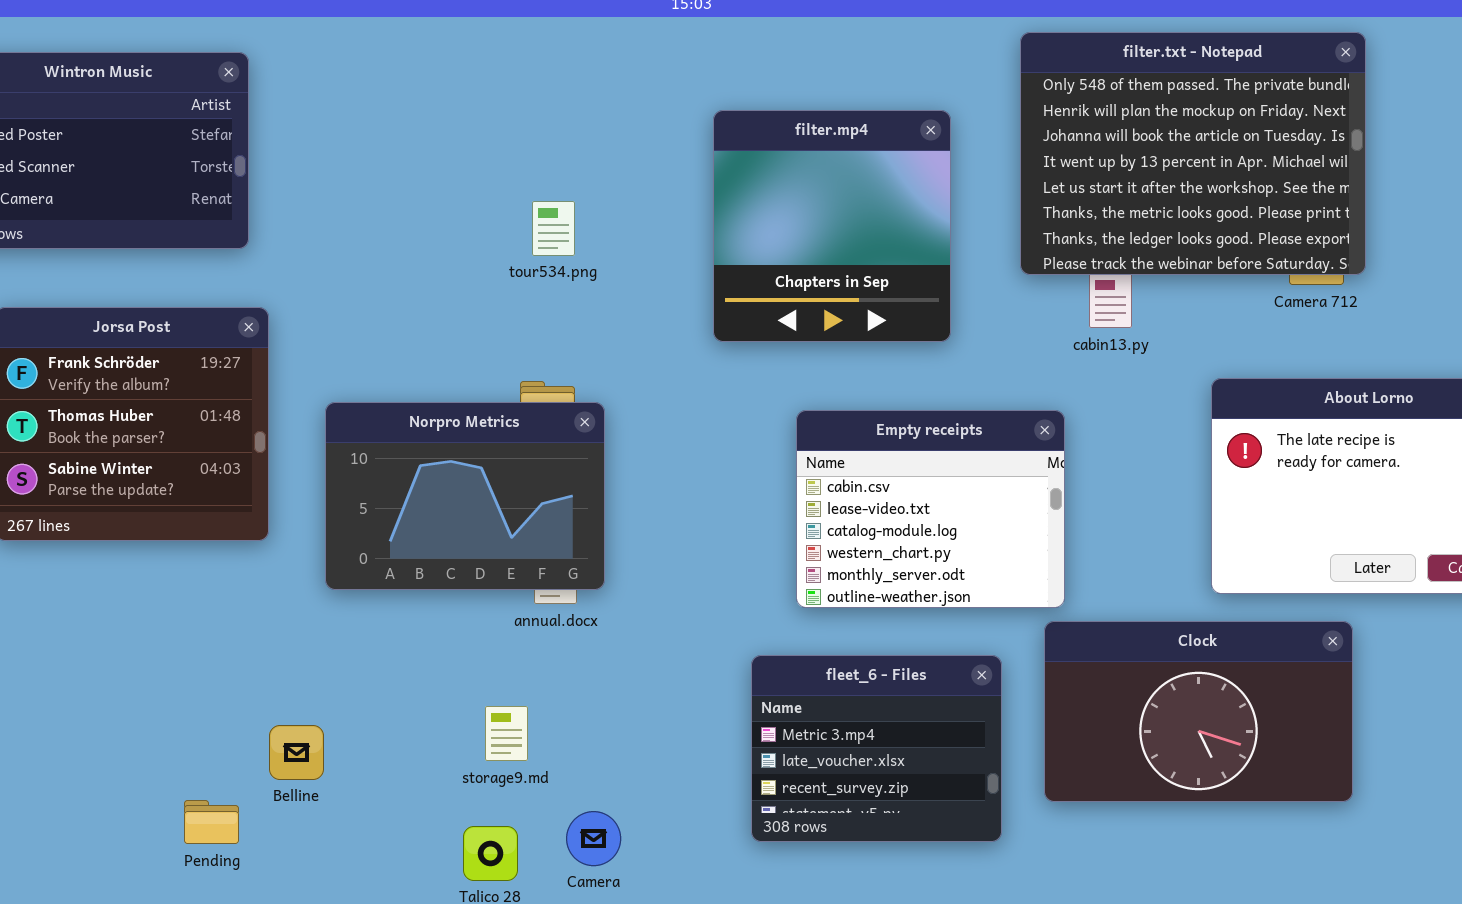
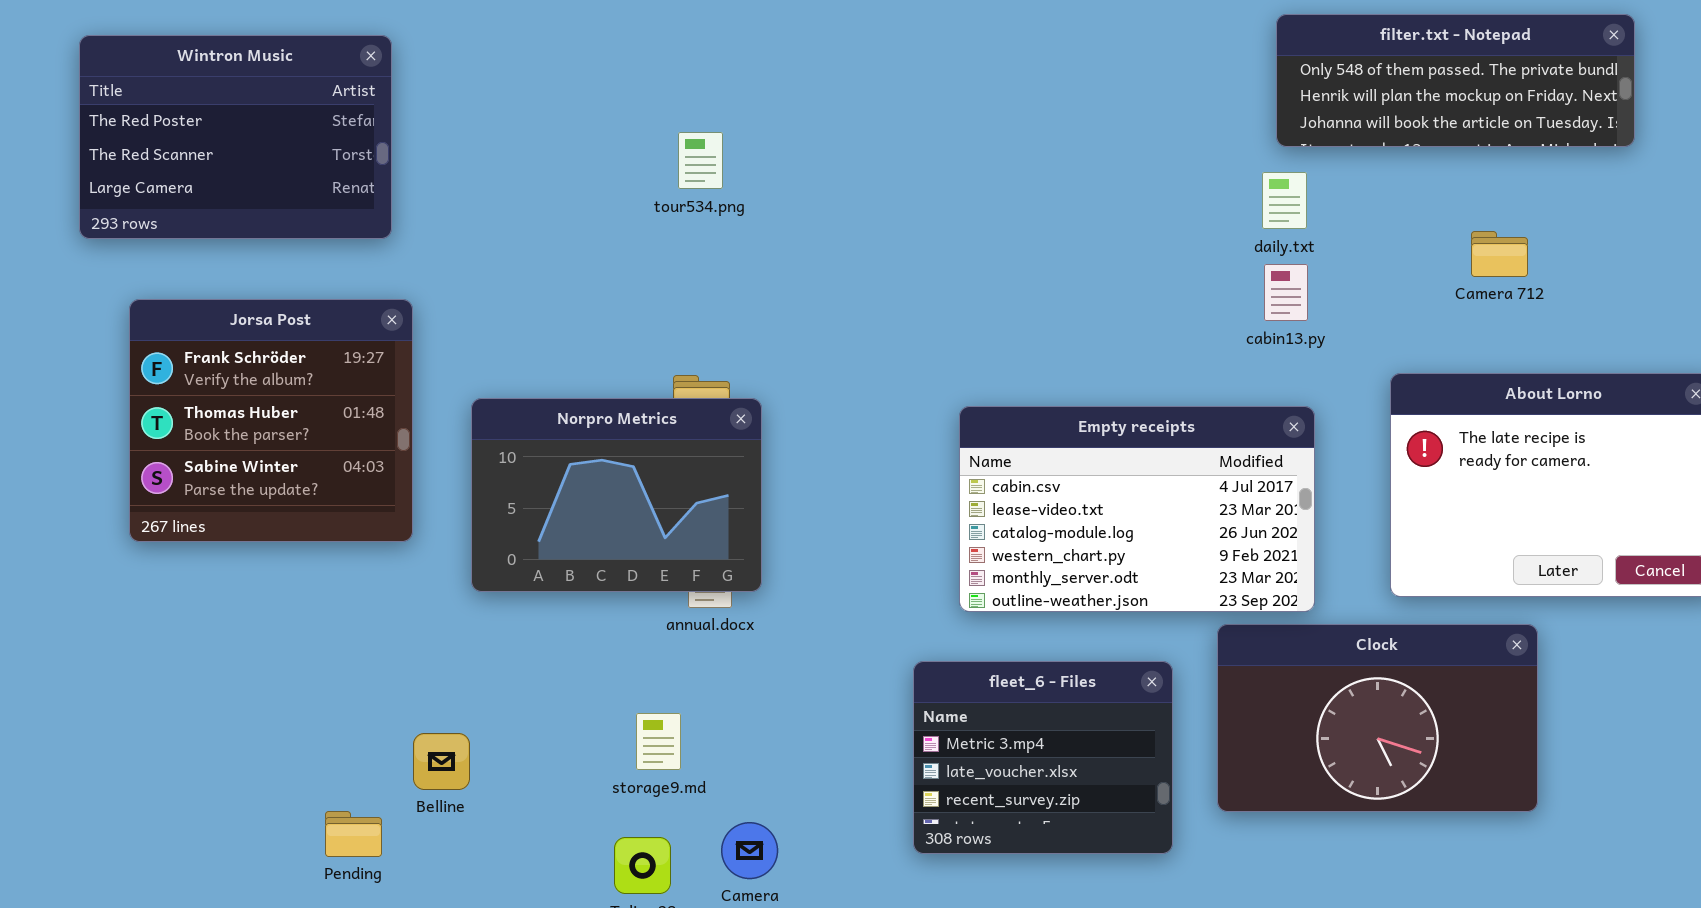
filter.txt - Notepad: [1020,32,1366,275] -> [1276,14,1635,147], moved, resized
filter.mp4: [713,110,951,342] -> none, closed
tour534.png: [532,201,575,256] -> [678,132,723,189], moved
Empty receipts: [796,410,1065,608] -> [959,406,1315,612], resized

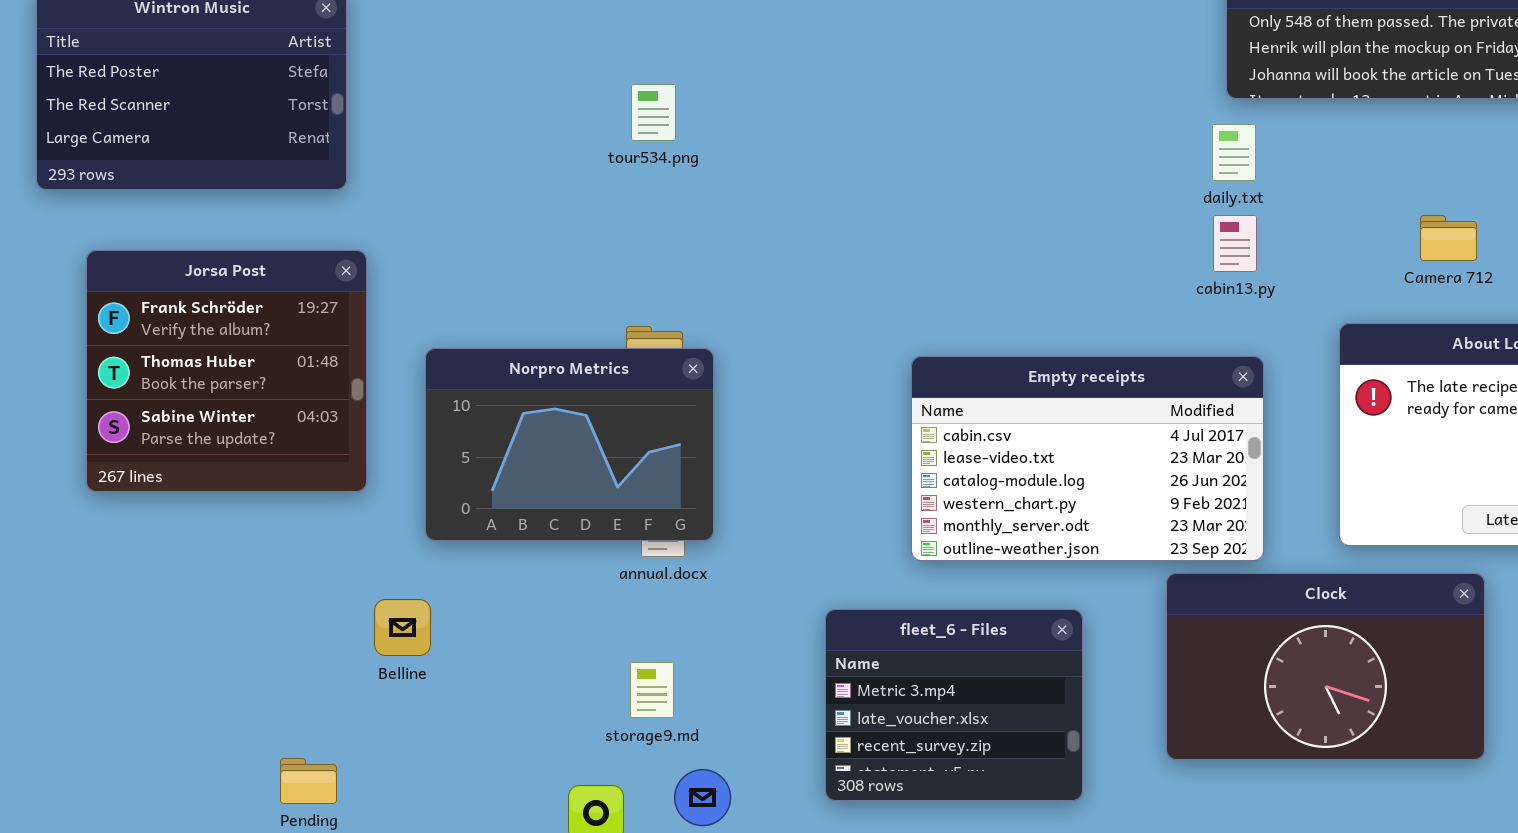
Camera 712: [1471,231,1528,277] -> [1420,215,1477,261], moved
fleet_6 - Files: [913,661,1173,854] -> [825,609,1083,801], moved
storage9.md: [636,713,681,770] -> [630,662,674,718], moved
Belline: [413,733,470,790] -> [374,599,431,656], moved

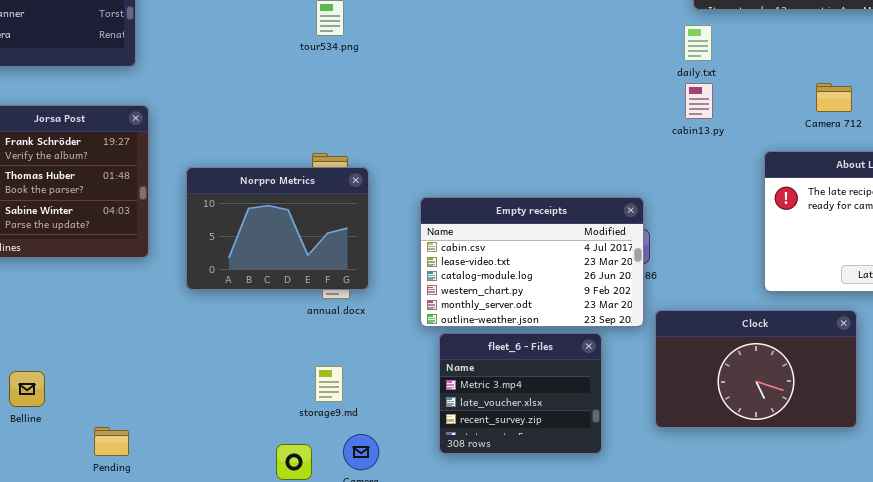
Empty receipts: [911,356,1264,561] -> [420,197,644,327], moved
Belline: [374,599,431,656] -> [9,371,45,407], moved

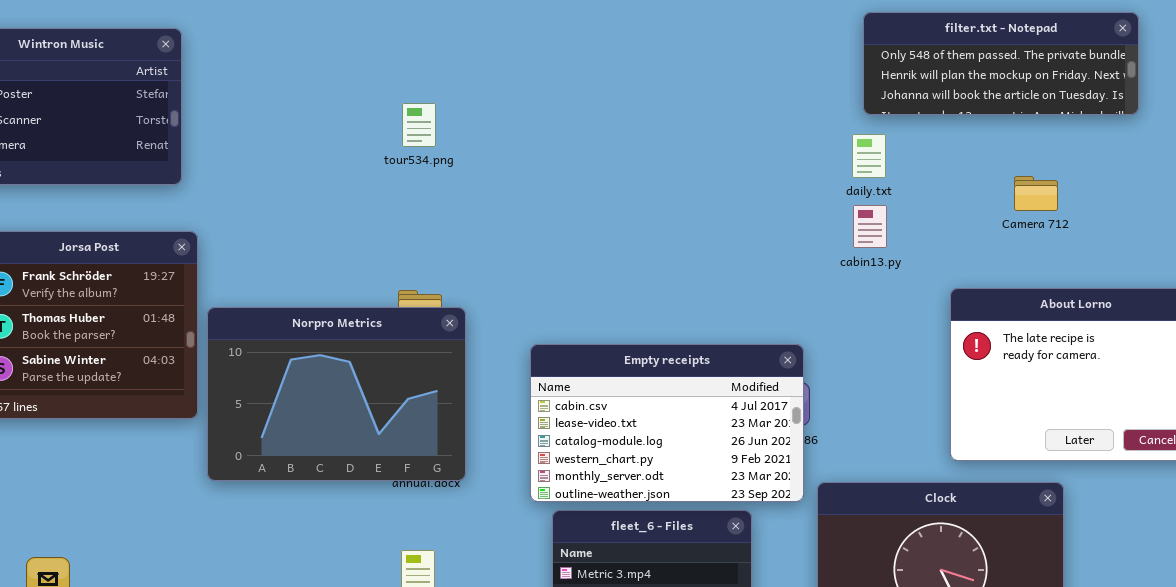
Camera 712: [816,83,852,112] -> [1014,176,1058,211], moved
Norpro Metrics: [186,167,369,290] -> [207,307,466,481], resized

